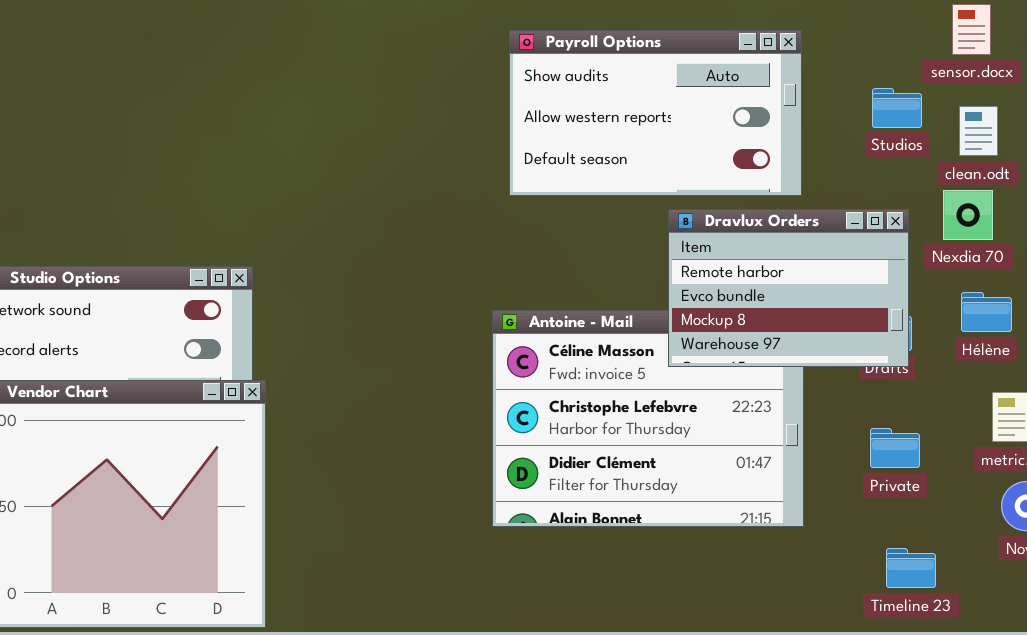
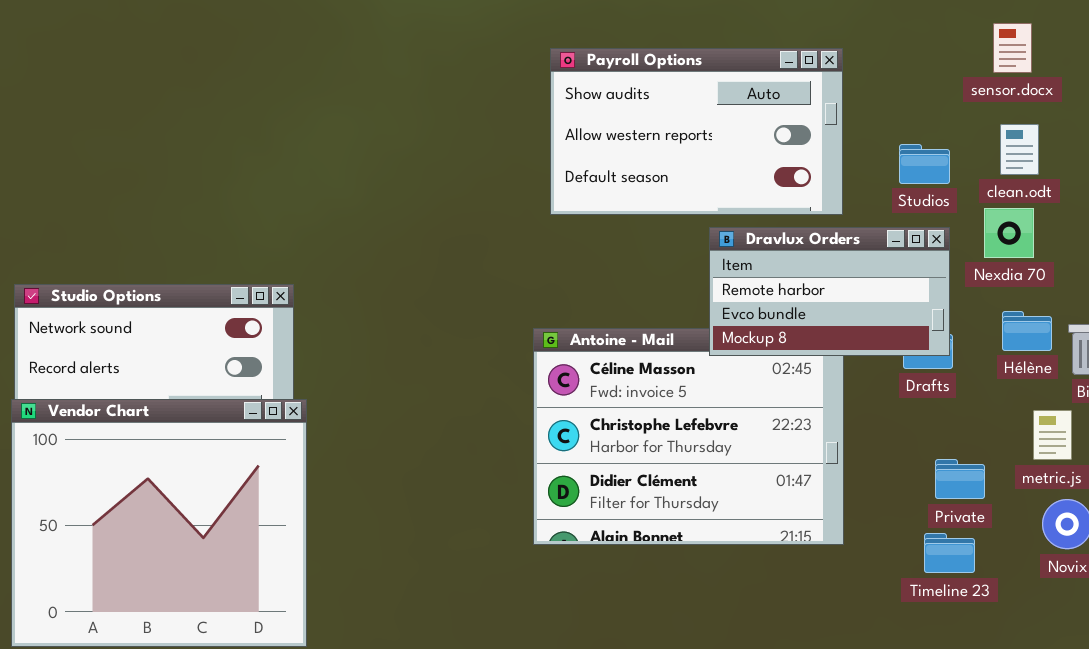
Studios: [872,88,922,128] -> [899,144,950,184], moved
Dravlux Orders: [668,209,909,367] -> [709,227,950,356], resized
Private: [870,428,920,468] -> [935,459,985,499], moved
Timeline 23: [886,548,936,588] -> [924,533,975,573], moved

